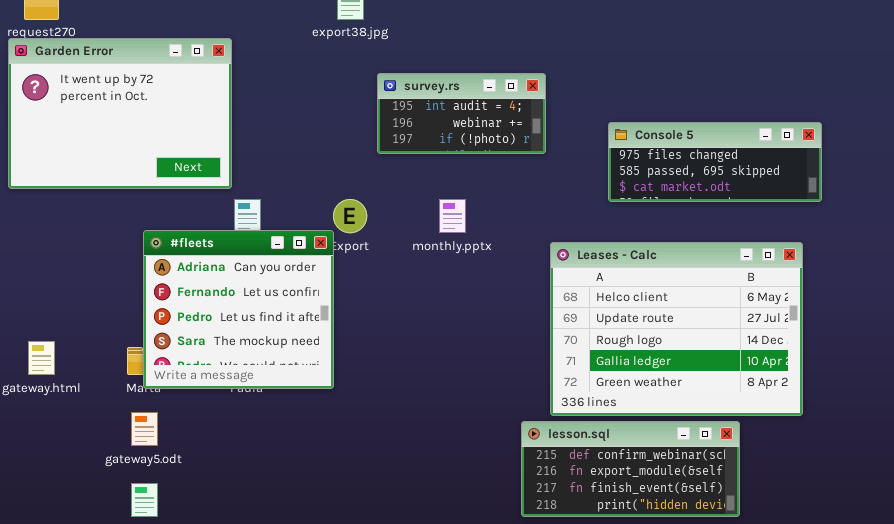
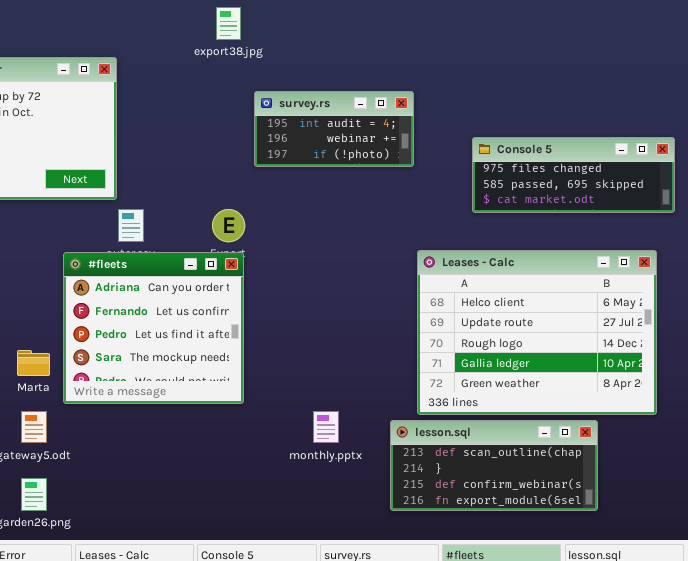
monthly.pptx: [439,199,466,233] -> [313,411,339,443], moved
#fleets: [143,230,334,389] -> [63,252,244,404], moved
lesson.sql: [521,421,740,517] -> [390,420,598,511], scrolled up 2 rows

